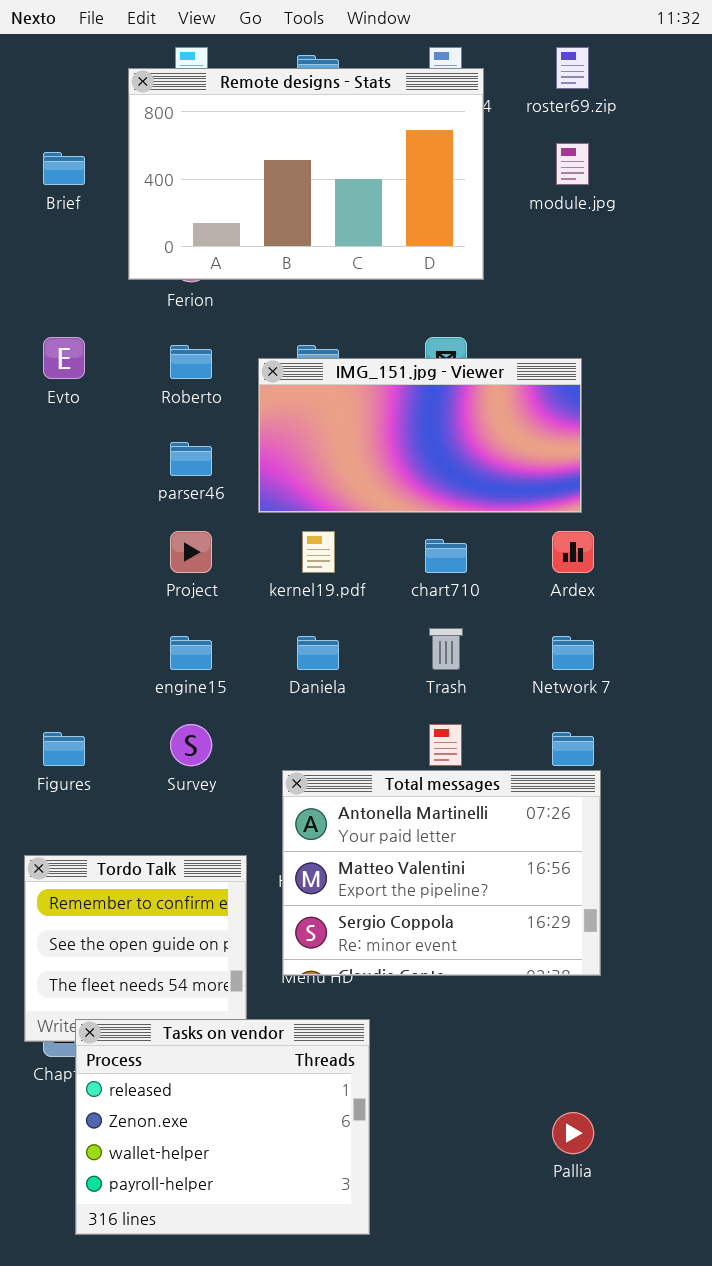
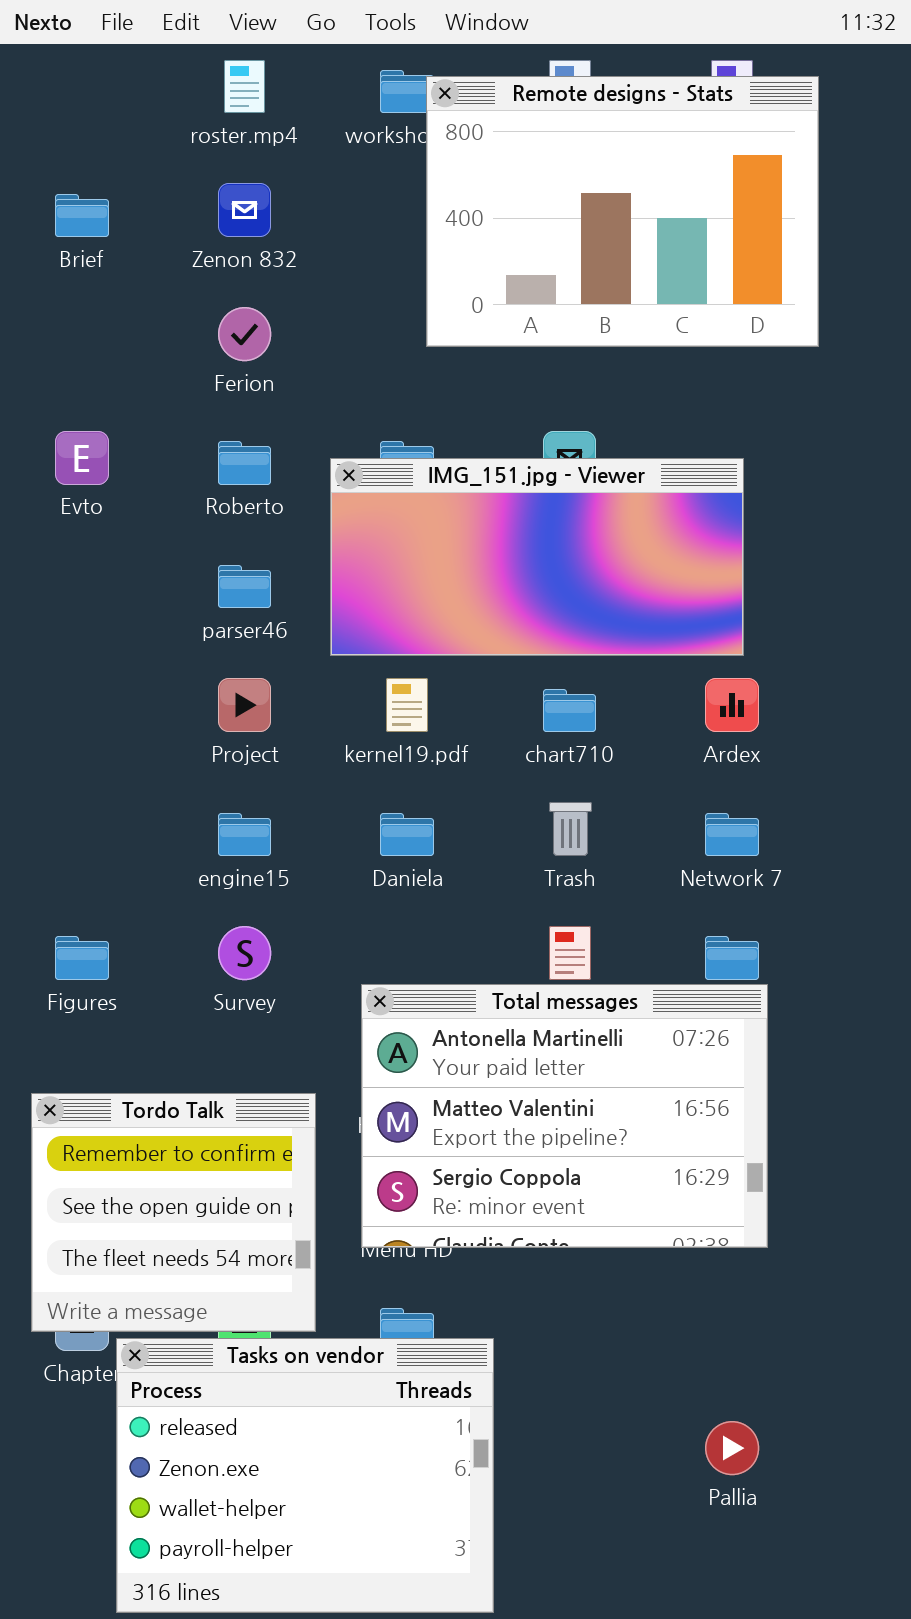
Remote designs - Stats: [128,68,484,280] -> [426,76,819,347], moved, resized
Tasks on vendor: [75,1019,370,1235] -> [116,1338,494,1613], moved

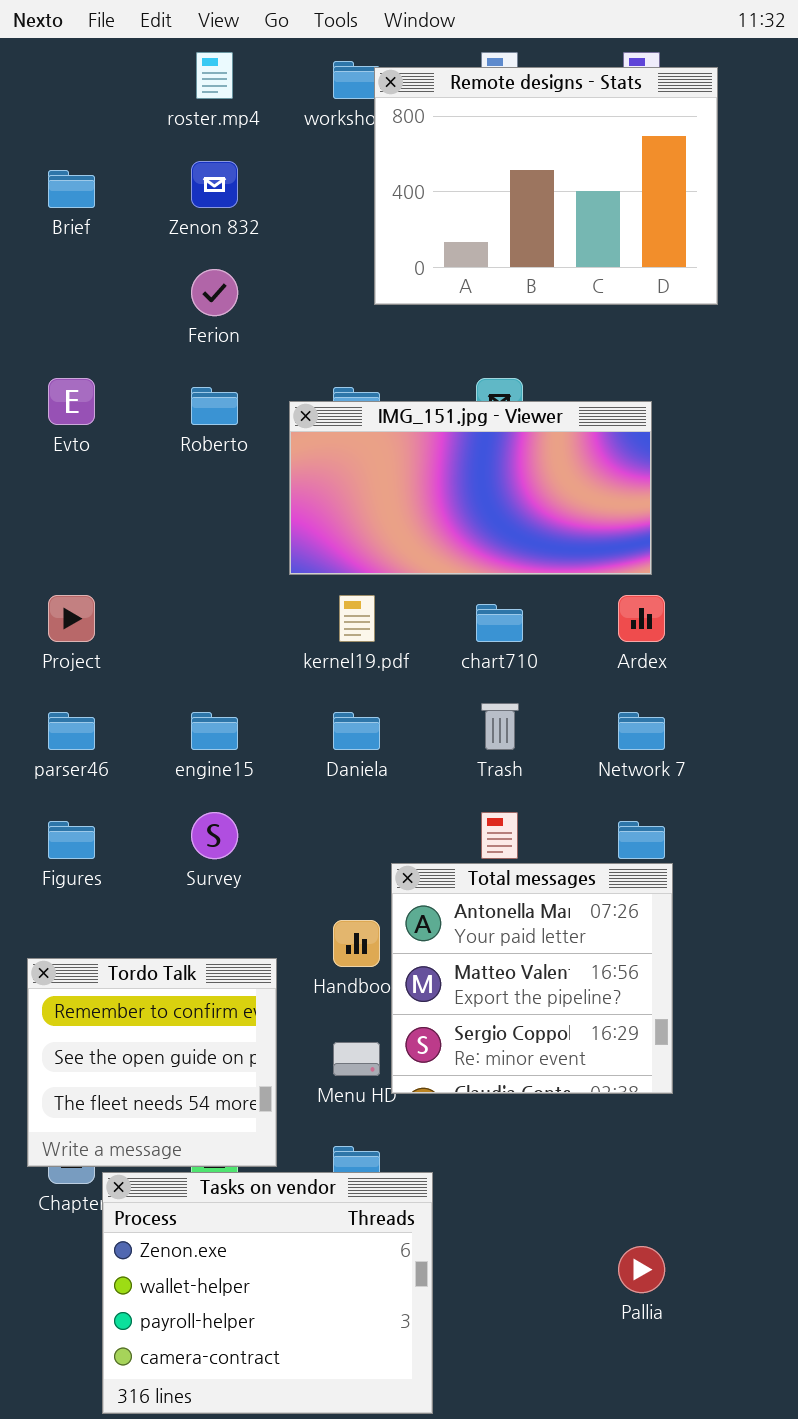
parser46: [218,565,271,608] -> [48,712,95,750], moved
Project: [218,678,271,732] -> [48,595,95,642], moved
Total messages: [361,984,768,1248] -> [391,863,673,1094], resized
Tasks on vendor: [116,1338,494,1613] -> [102,1172,433,1414], scrolled down 1 row

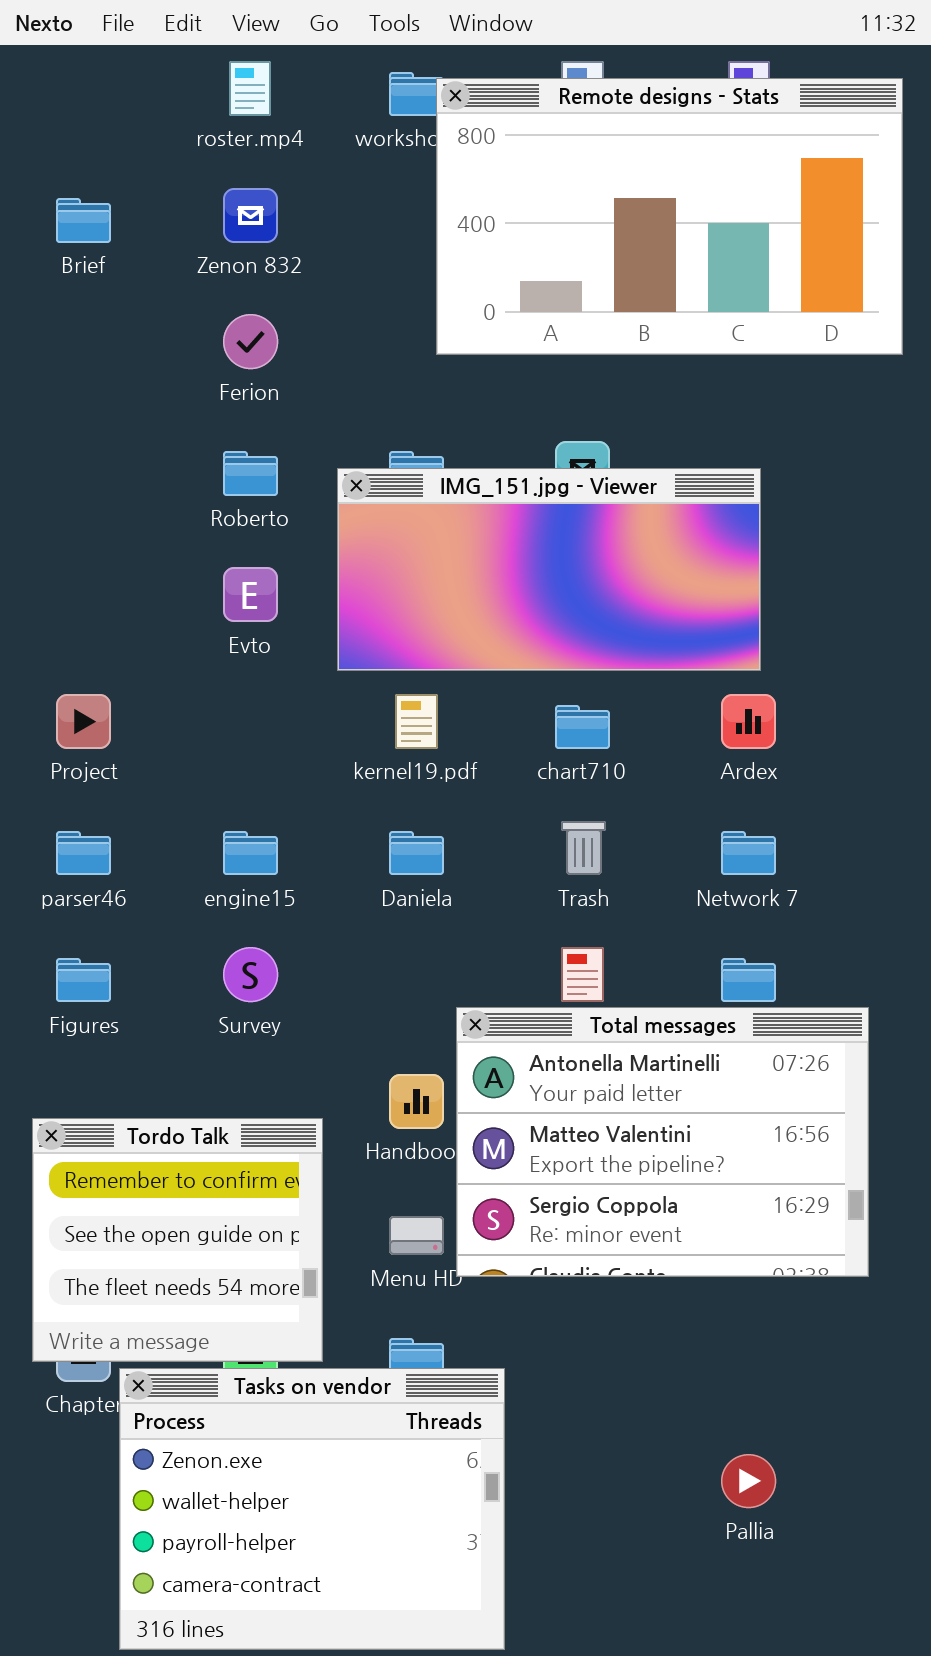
Remote designs - Stats: [374,67,718,305] -> [436,78,903,355], resized
Evto: [48,378,95,425] -> [223,567,278,622], moved
Total messages: [391,863,673,1094] -> [456,1007,869,1277], resized

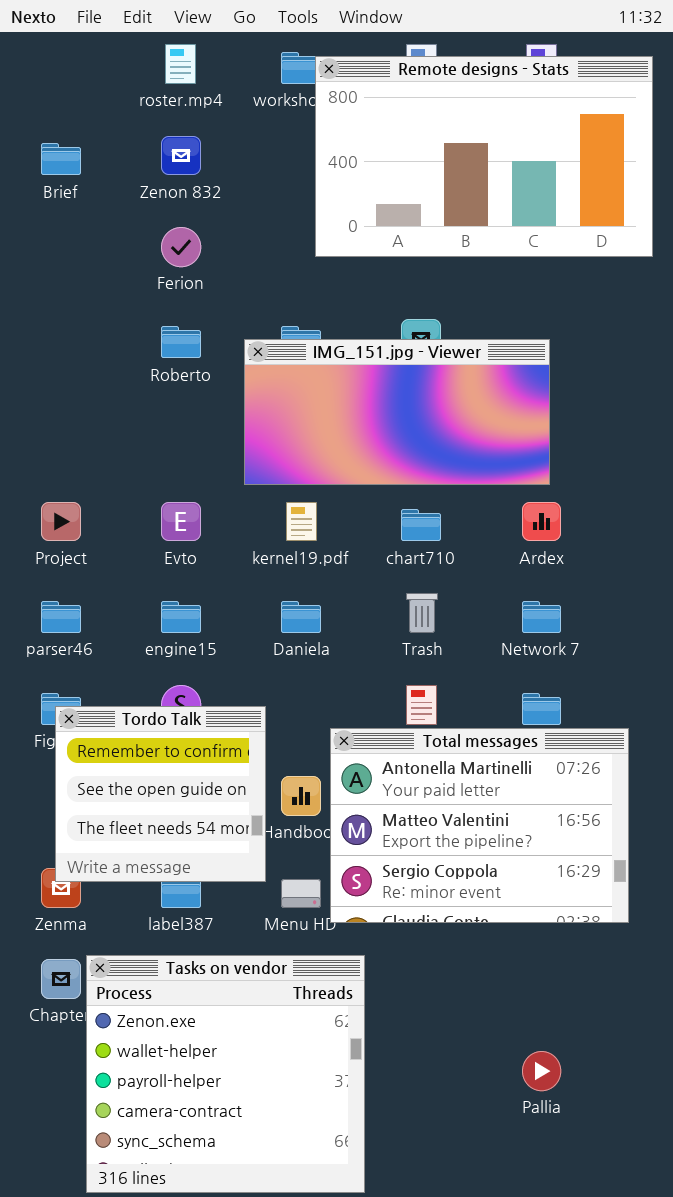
Evto: [223,567,278,622] -> [161,502,201,541], moved
Tordo Talk: [32,1118,323,1362] -> [55,706,266,882], moved
Tasks on vendor: [119,1368,505,1650] -> [86,955,365,1193], resized

